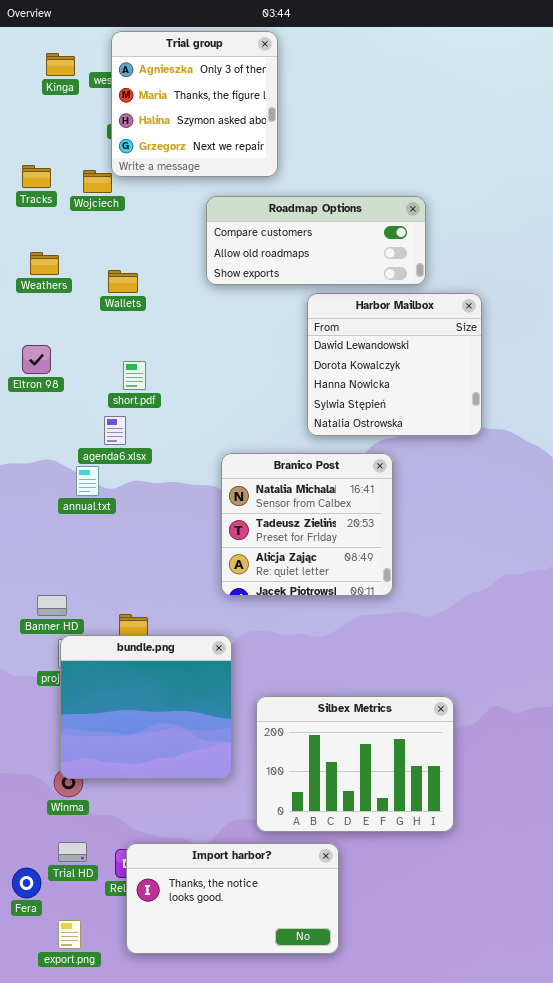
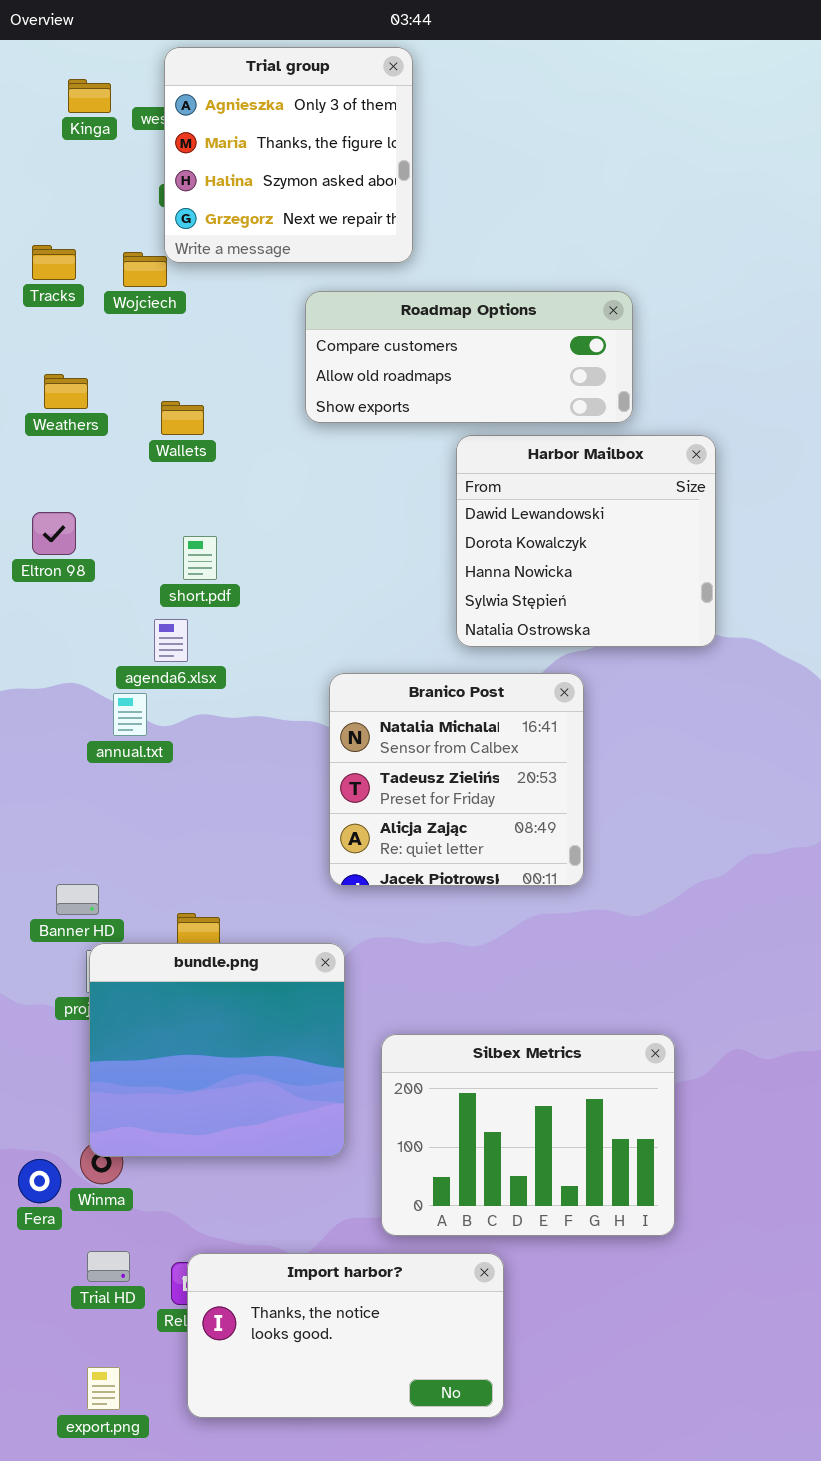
Fera: [12,868,41,898] -> [18,1159,61,1203], moved

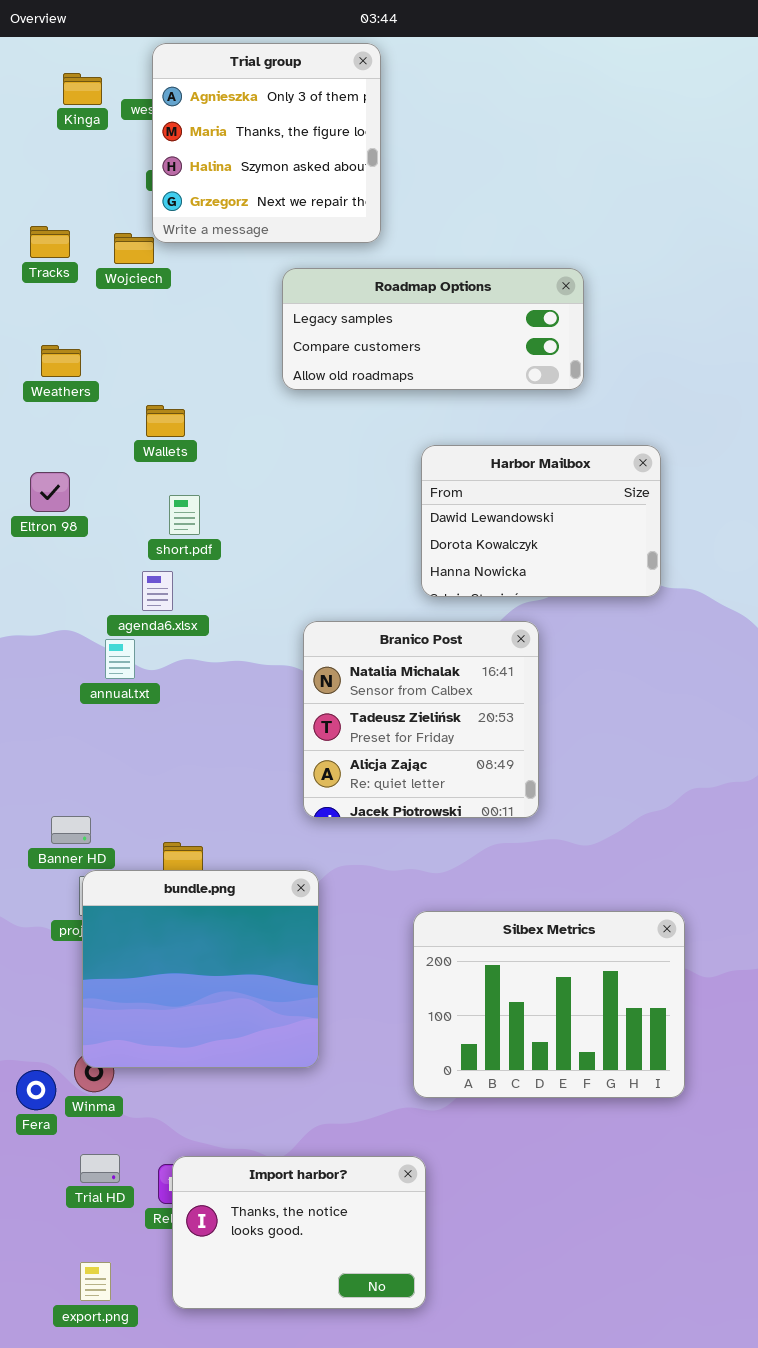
Roadmap Options: [305,291,633,423] -> [282,268,584,390], scrolled up 1 row
Wallets: [161,401,204,435] -> [146,405,185,437], moved
Harbor Mailbox: [456,435,716,647] -> [421,445,661,597], resized
Silbex Metrics: [381,1034,675,1236] -> [413,911,685,1098], moved
Import harbor?: [187,1253,504,1418] -> [172,1156,426,1309], resized

